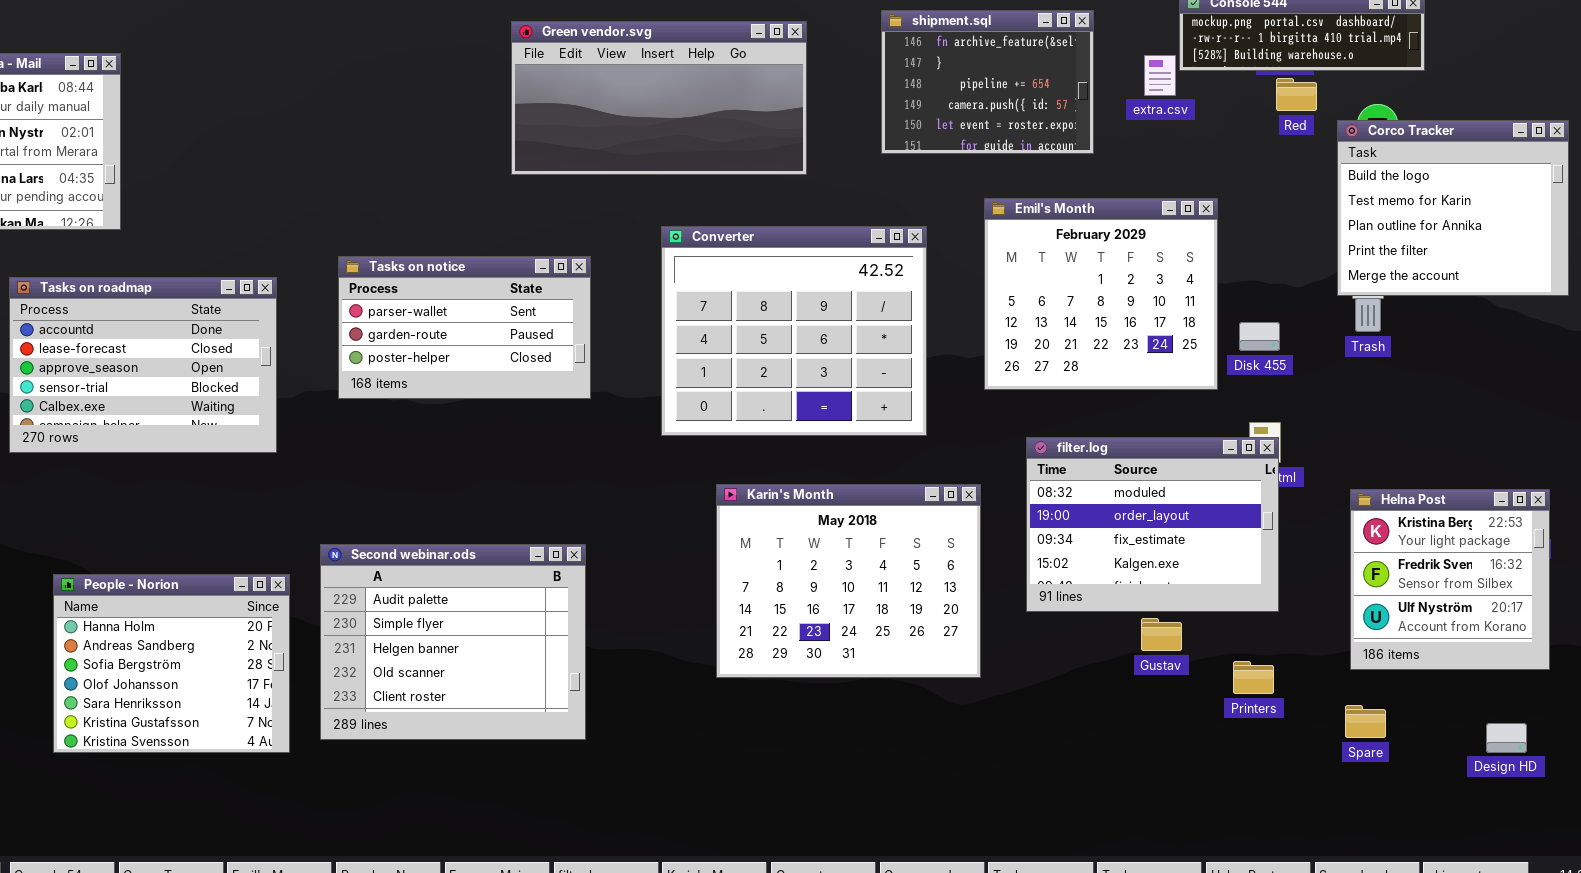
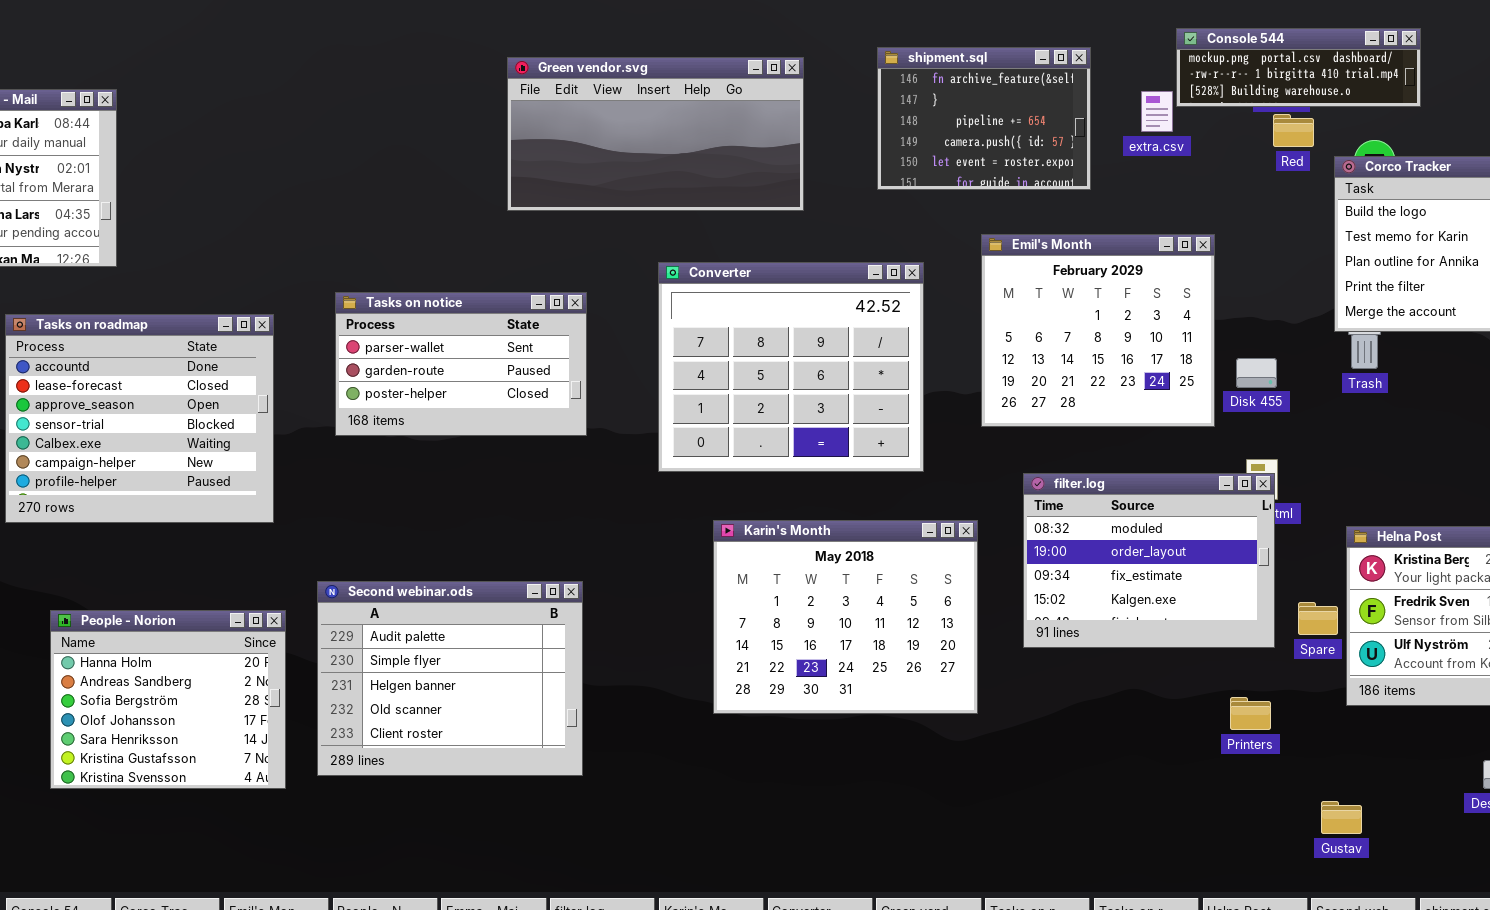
Tasks on roadmap: [9,277,277,453] -> [5,314,274,523], resized
Gustav: [1141,618,1182,651] -> [1321,801,1362,834], moved
Spare: [1345,705,1386,738] -> [1298,602,1338,635], moved

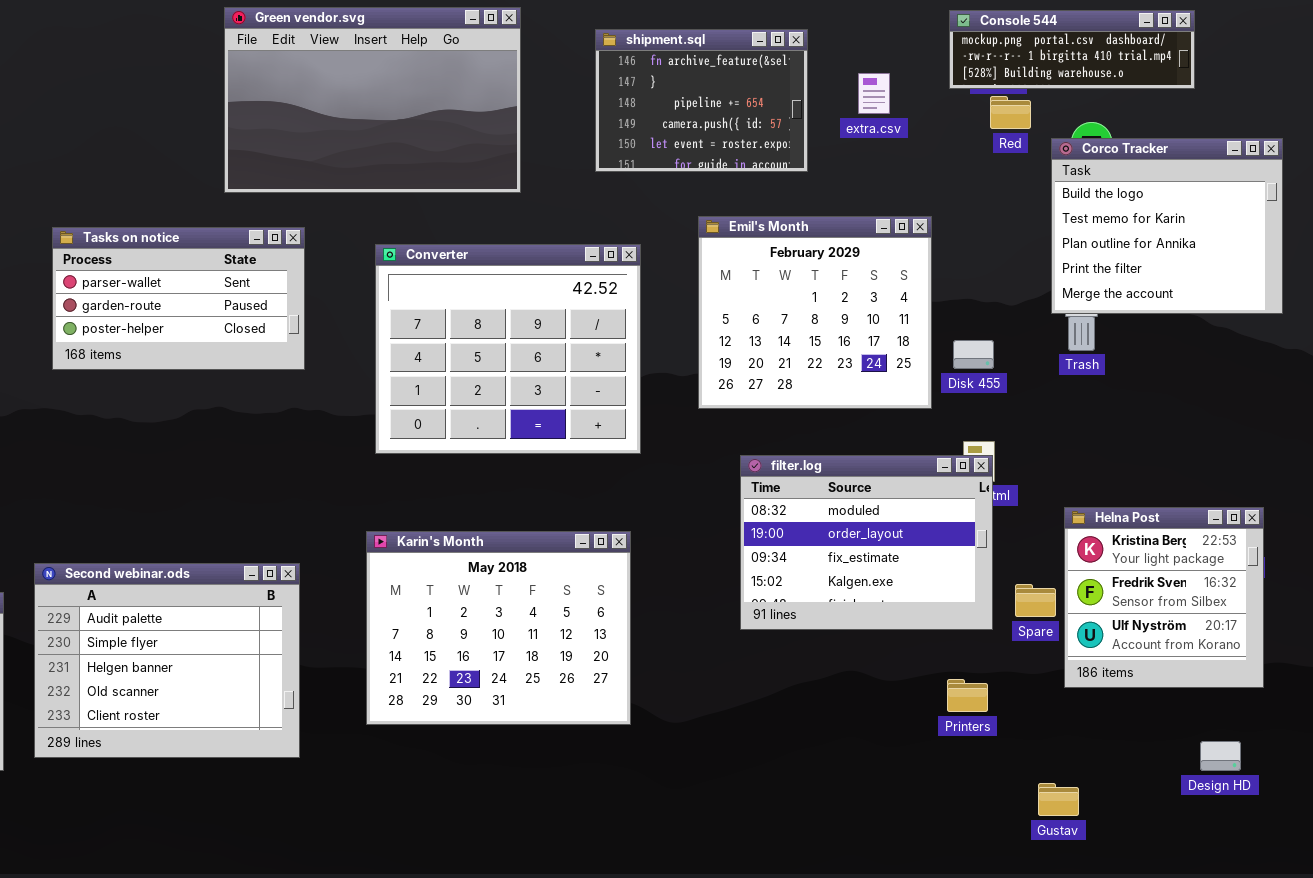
Console 544: [1176,28,1421,107] -> [949,10,1195,89], moved
Green vendor.svg: [507,57,804,211] -> [224,7,521,193], resized
Tasks on notice: [335,292,587,436] -> [52,227,305,370], moved
Karin's Month: [713,520,978,714] -> [366,531,631,725], moved

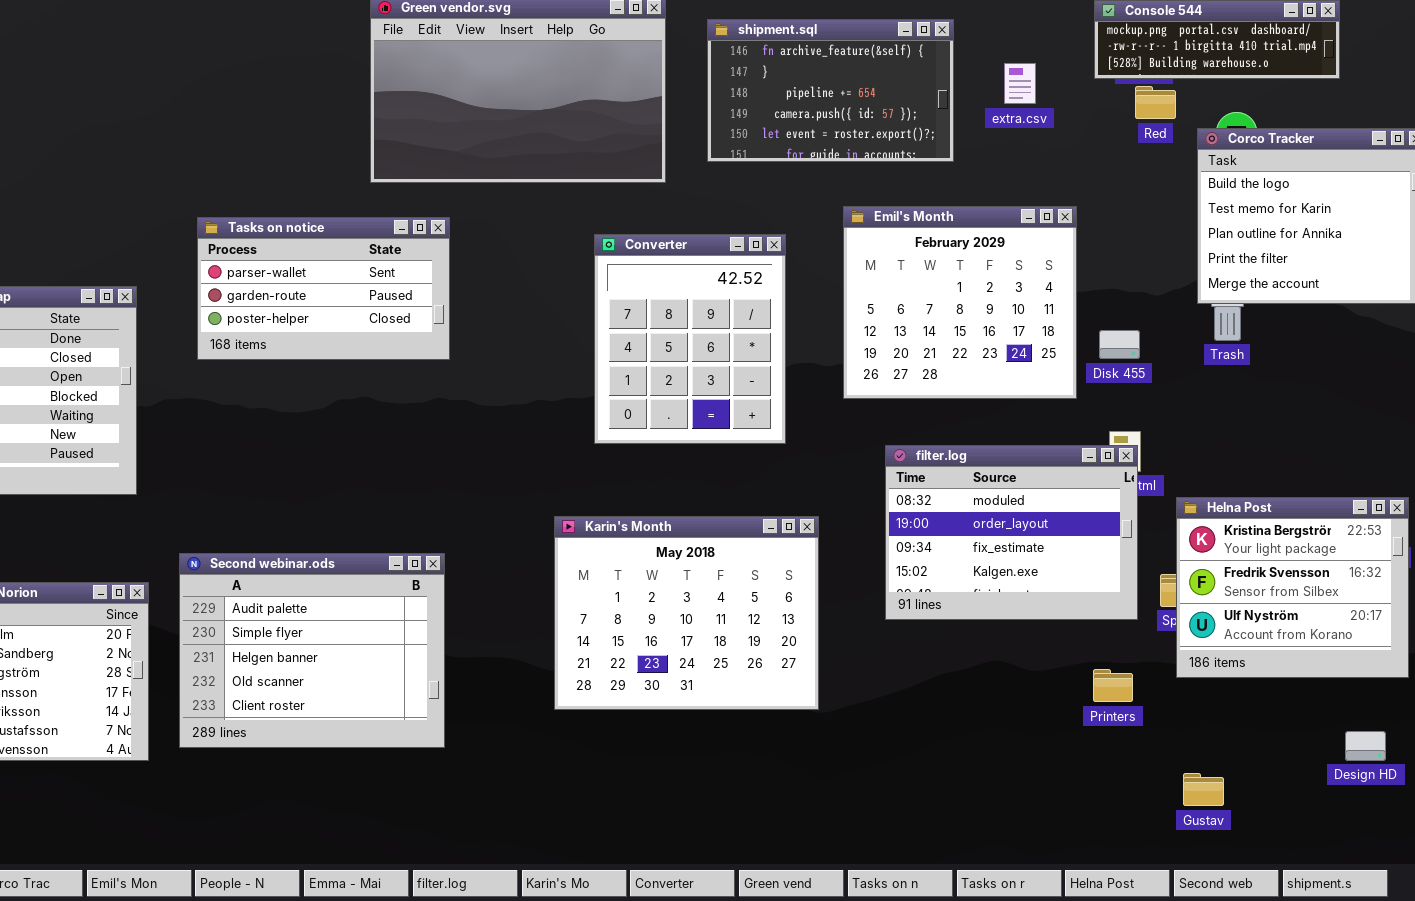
shipment.sql: [595,29,808,172] -> [707,19,954,162], resized
Converter: [375,244,641,454] -> [594,234,786,444], resized
Helna Post: [1064,507,1264,688] -> [1176,497,1409,678], resized
Karin's Month: [366,531,631,725] -> [554,516,819,710], moved

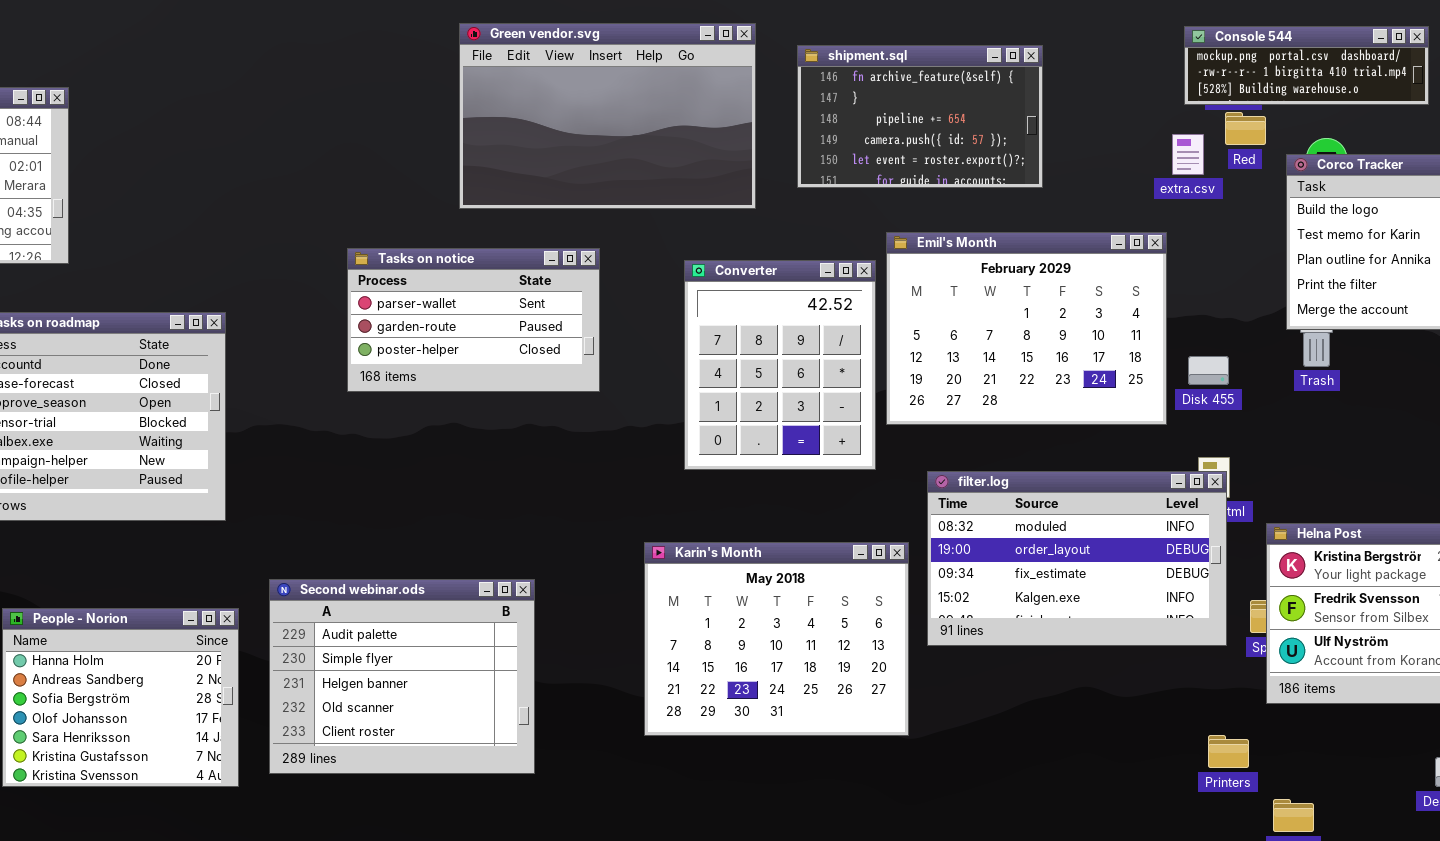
extra.csv: [1004,63,1036,104] -> [1172,134,1204,175], moved
Emil's Month: [843,206,1077,399] -> [886,232,1167,425], resized
Tasks on notice: [197,217,450,360] -> [347,248,600,392], moved
filter.log: [885,445,1138,620] -> [927,471,1227,646], resized
Printers: [1093,669,1133,702] -> [1208,735,1249,768], moved

